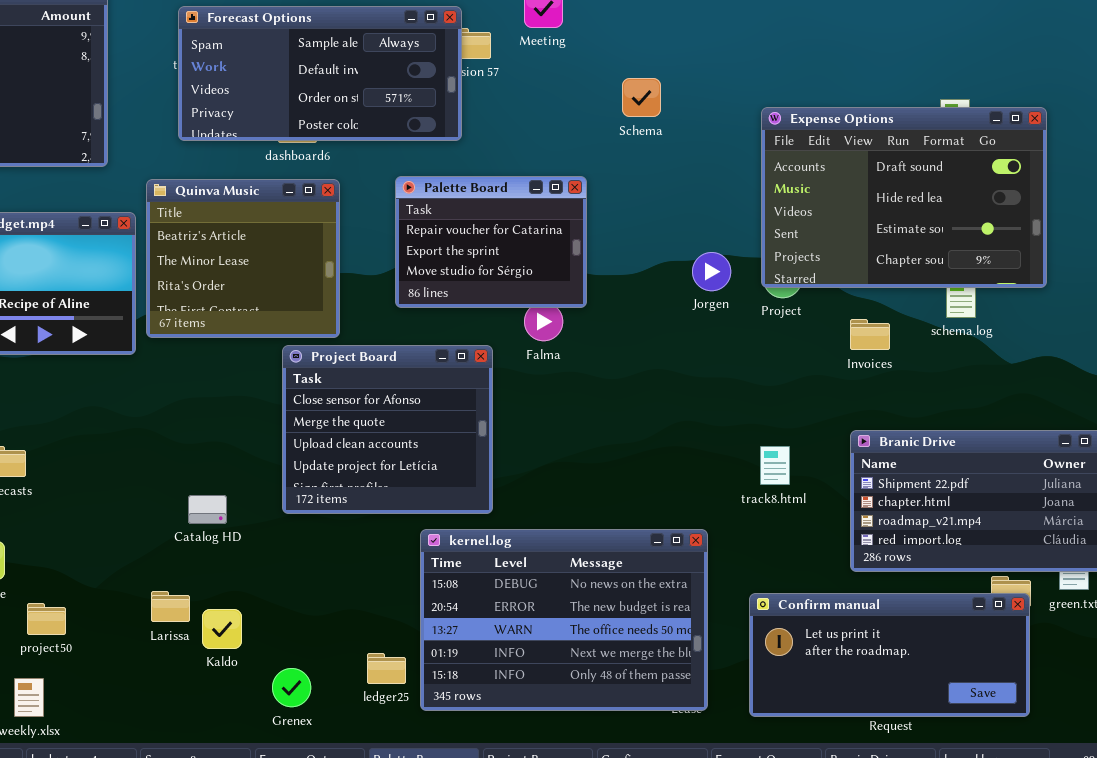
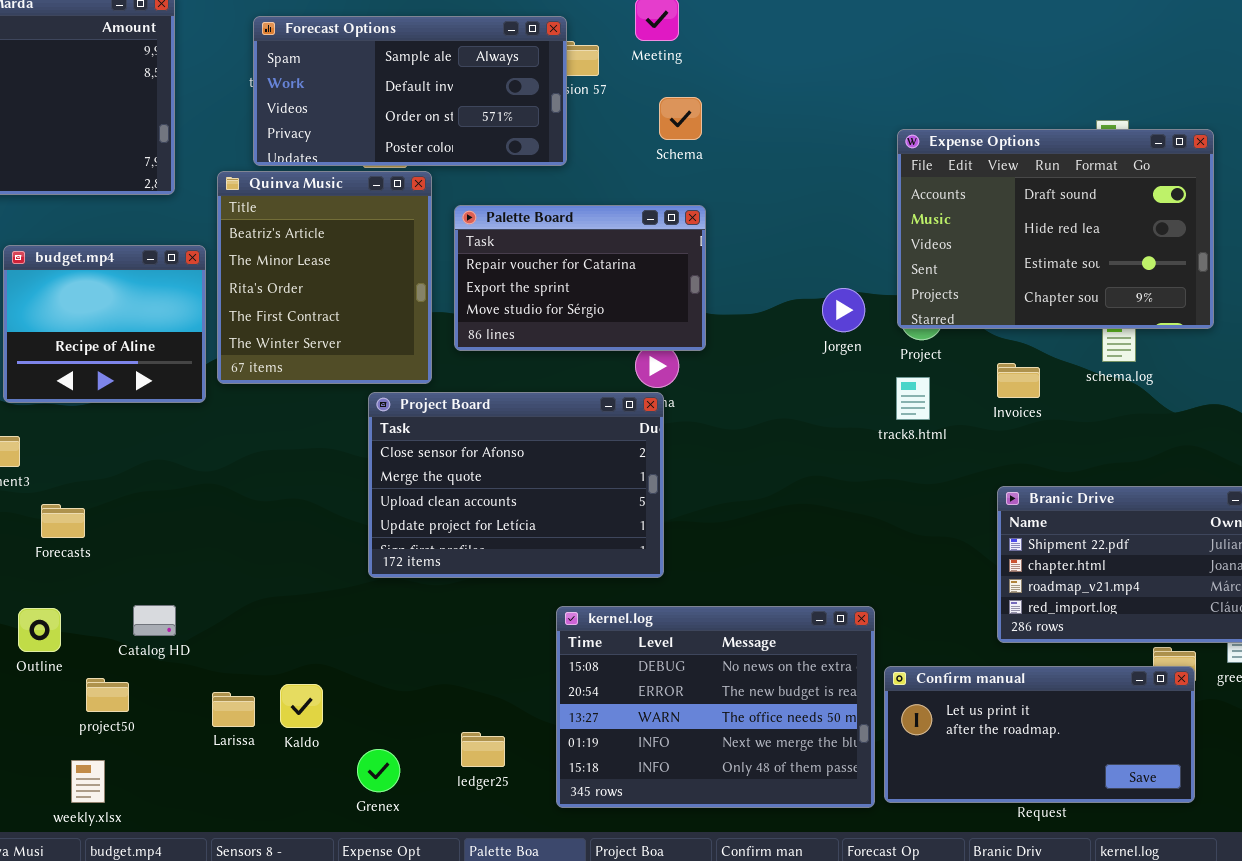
Schema: [622,78,661,117] -> [659,97,702,140], moved
Palette Board: [395,176,587,308] -> [454,205,706,351], resized
Quinva Music: [146,179,340,338] -> [217,171,432,384], resized
Project Board: [282,345,493,514] -> [368,392,664,578], resized
track8.html: [760,446,790,485] -> [896,377,930,420], moved
Catalog HD: [188,495,227,524] -> [133,605,176,636], moved
kernel.log: [420,529,708,711] -> [556,606,875,808], moved
Larissa: [151,591,190,622] -> [212,692,255,727], moved

